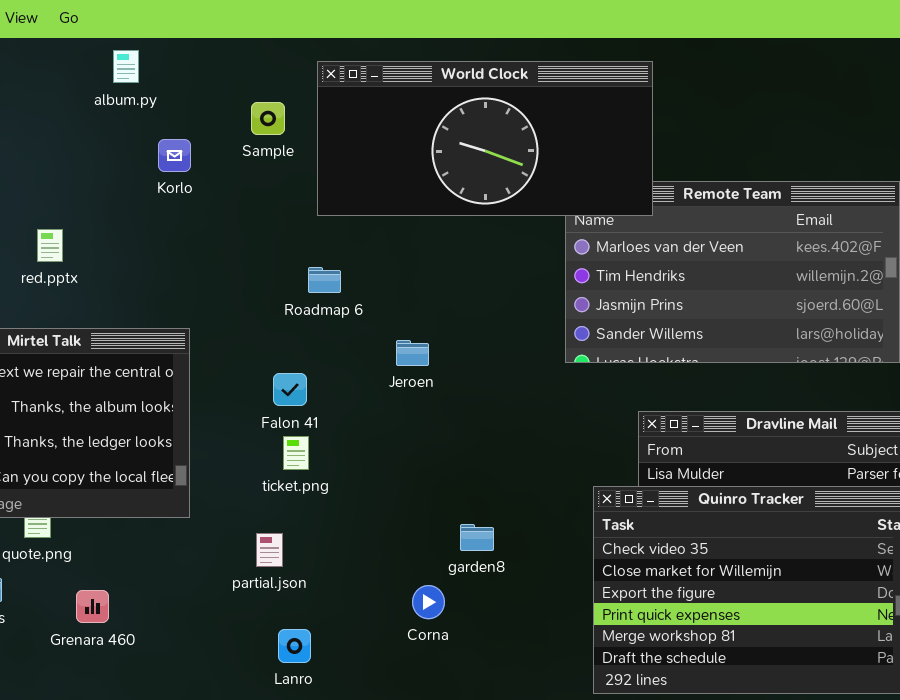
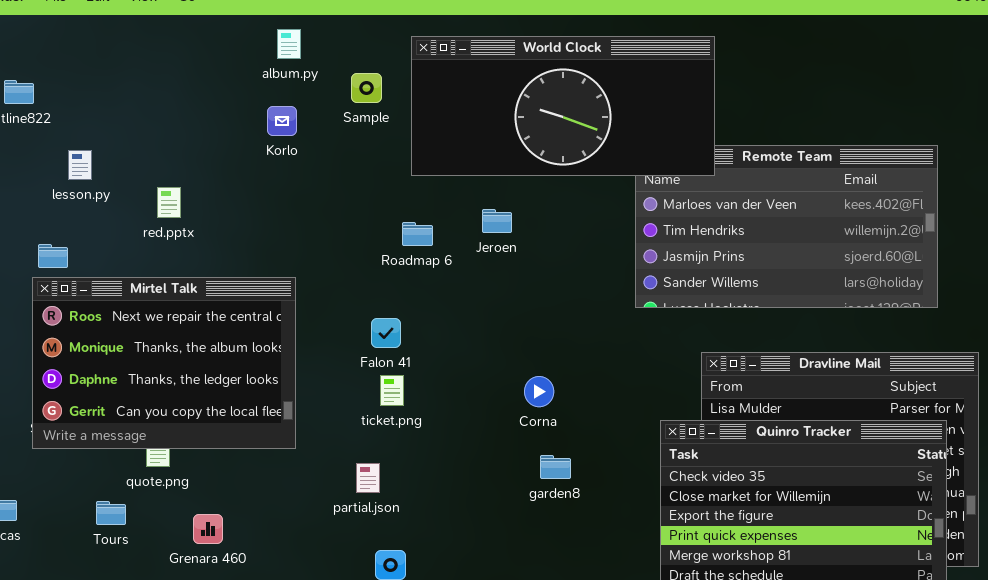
album.py: [113,50,139,83] -> [277,29,301,59], moved
Jeroen: [396,340,429,366] -> [482,209,512,233], moved
Corna: [412,585,445,619] -> [524,376,554,407], moved

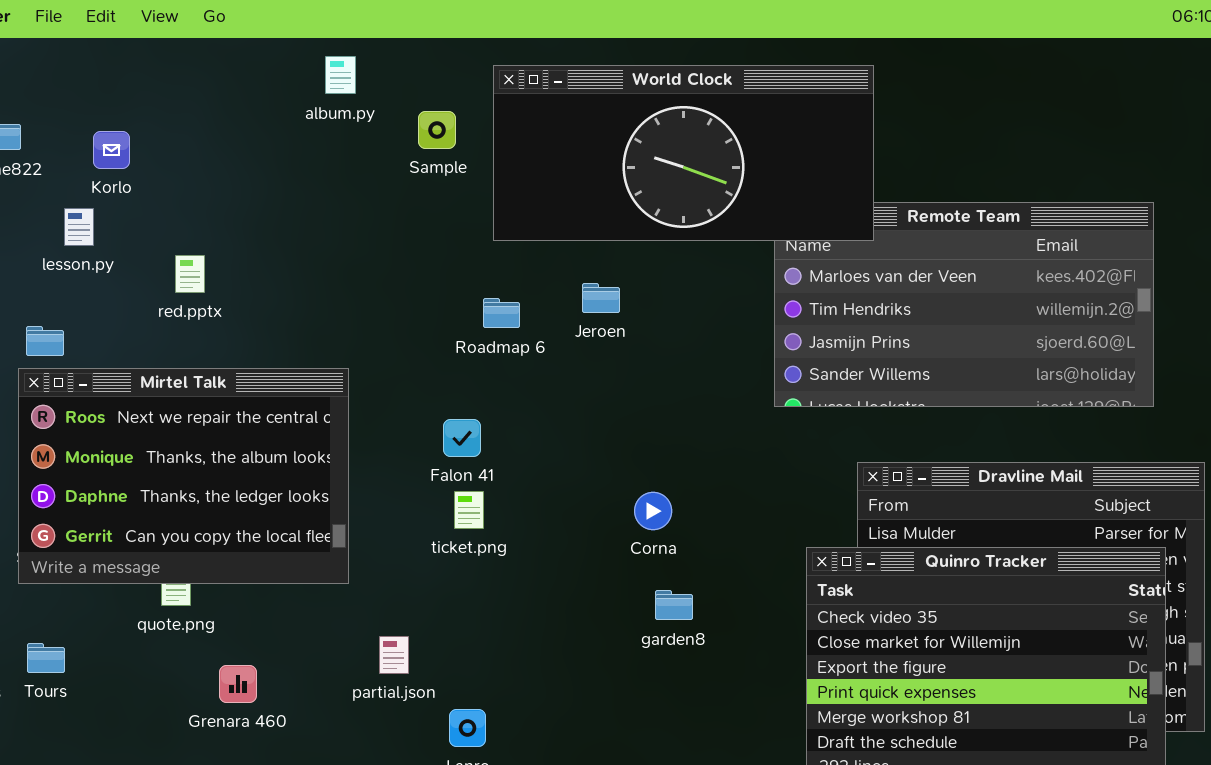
Korlo: [267,106,297,136] -> [93,131,130,169], moved
partial.json: [356,463,380,493] -> [379,636,409,674], moved
Tours: [96,501,126,525] -> [27,643,65,673], moved

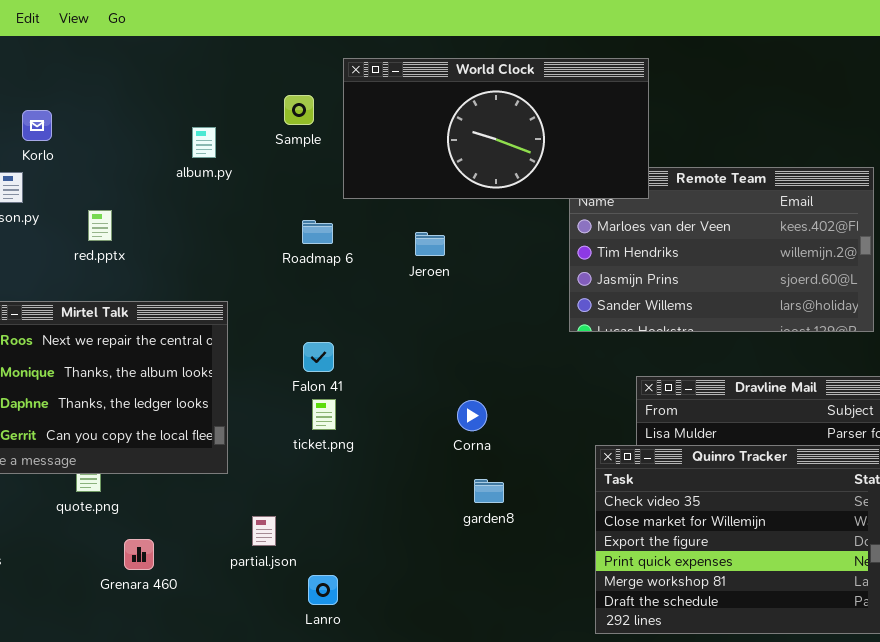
album.py: [325,56,356,94] -> [192,127,216,158], moved
Roadmap 6: [483,298,520,328] -> [302,220,333,244], moved

